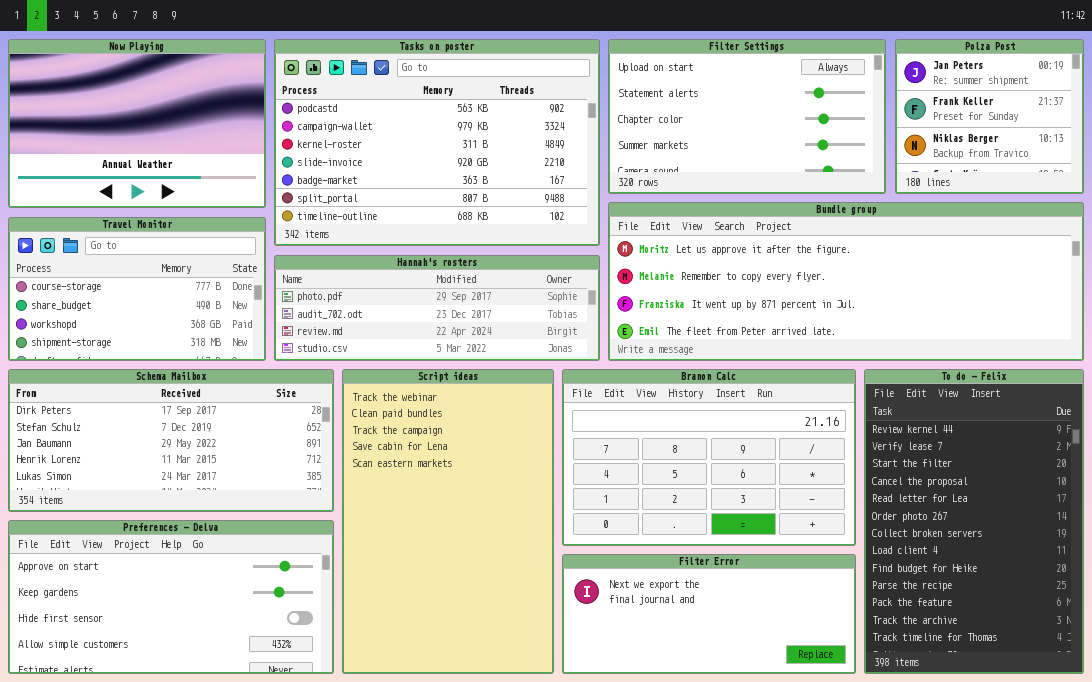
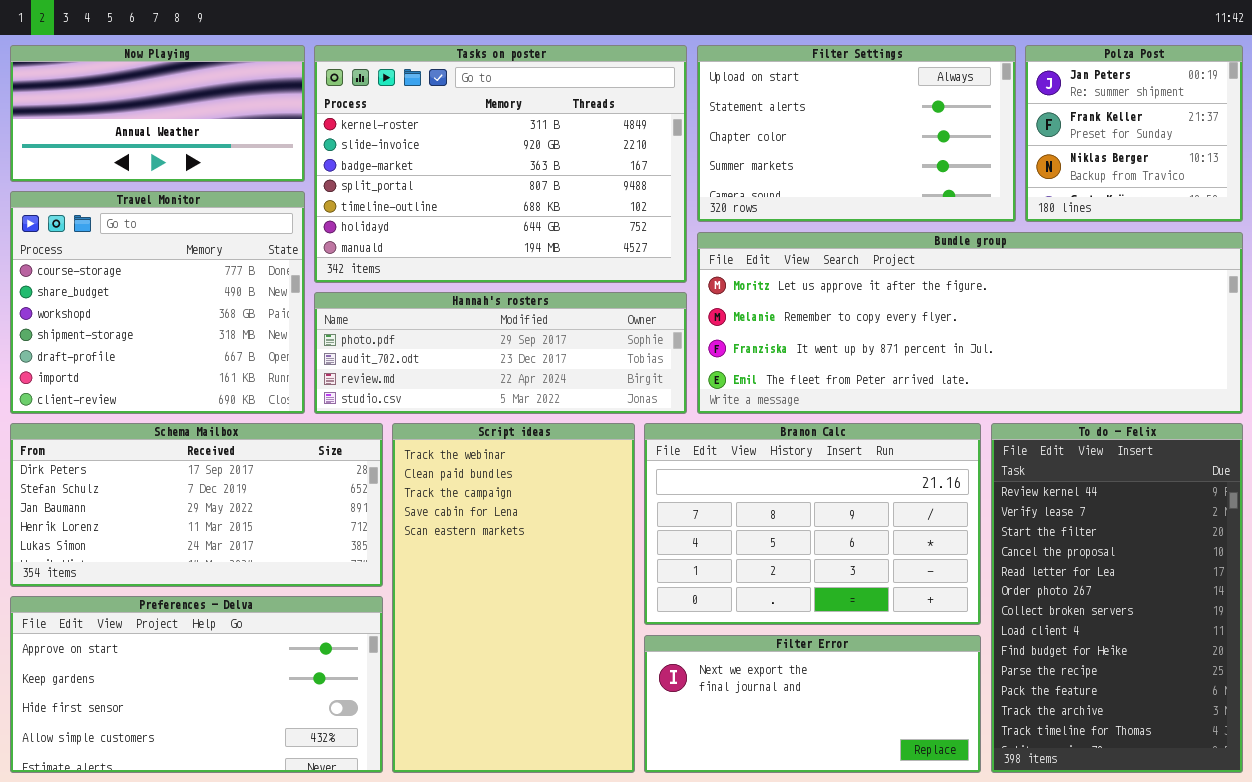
Now Playing: [8,39,266,208] -> [10,45,305,182], resized
Tasks on poster: [274,39,600,246] -> [314,45,687,283], scrolled down 2 rows
Travel Monitor: [8,217,266,361] -> [10,191,305,414], resized

